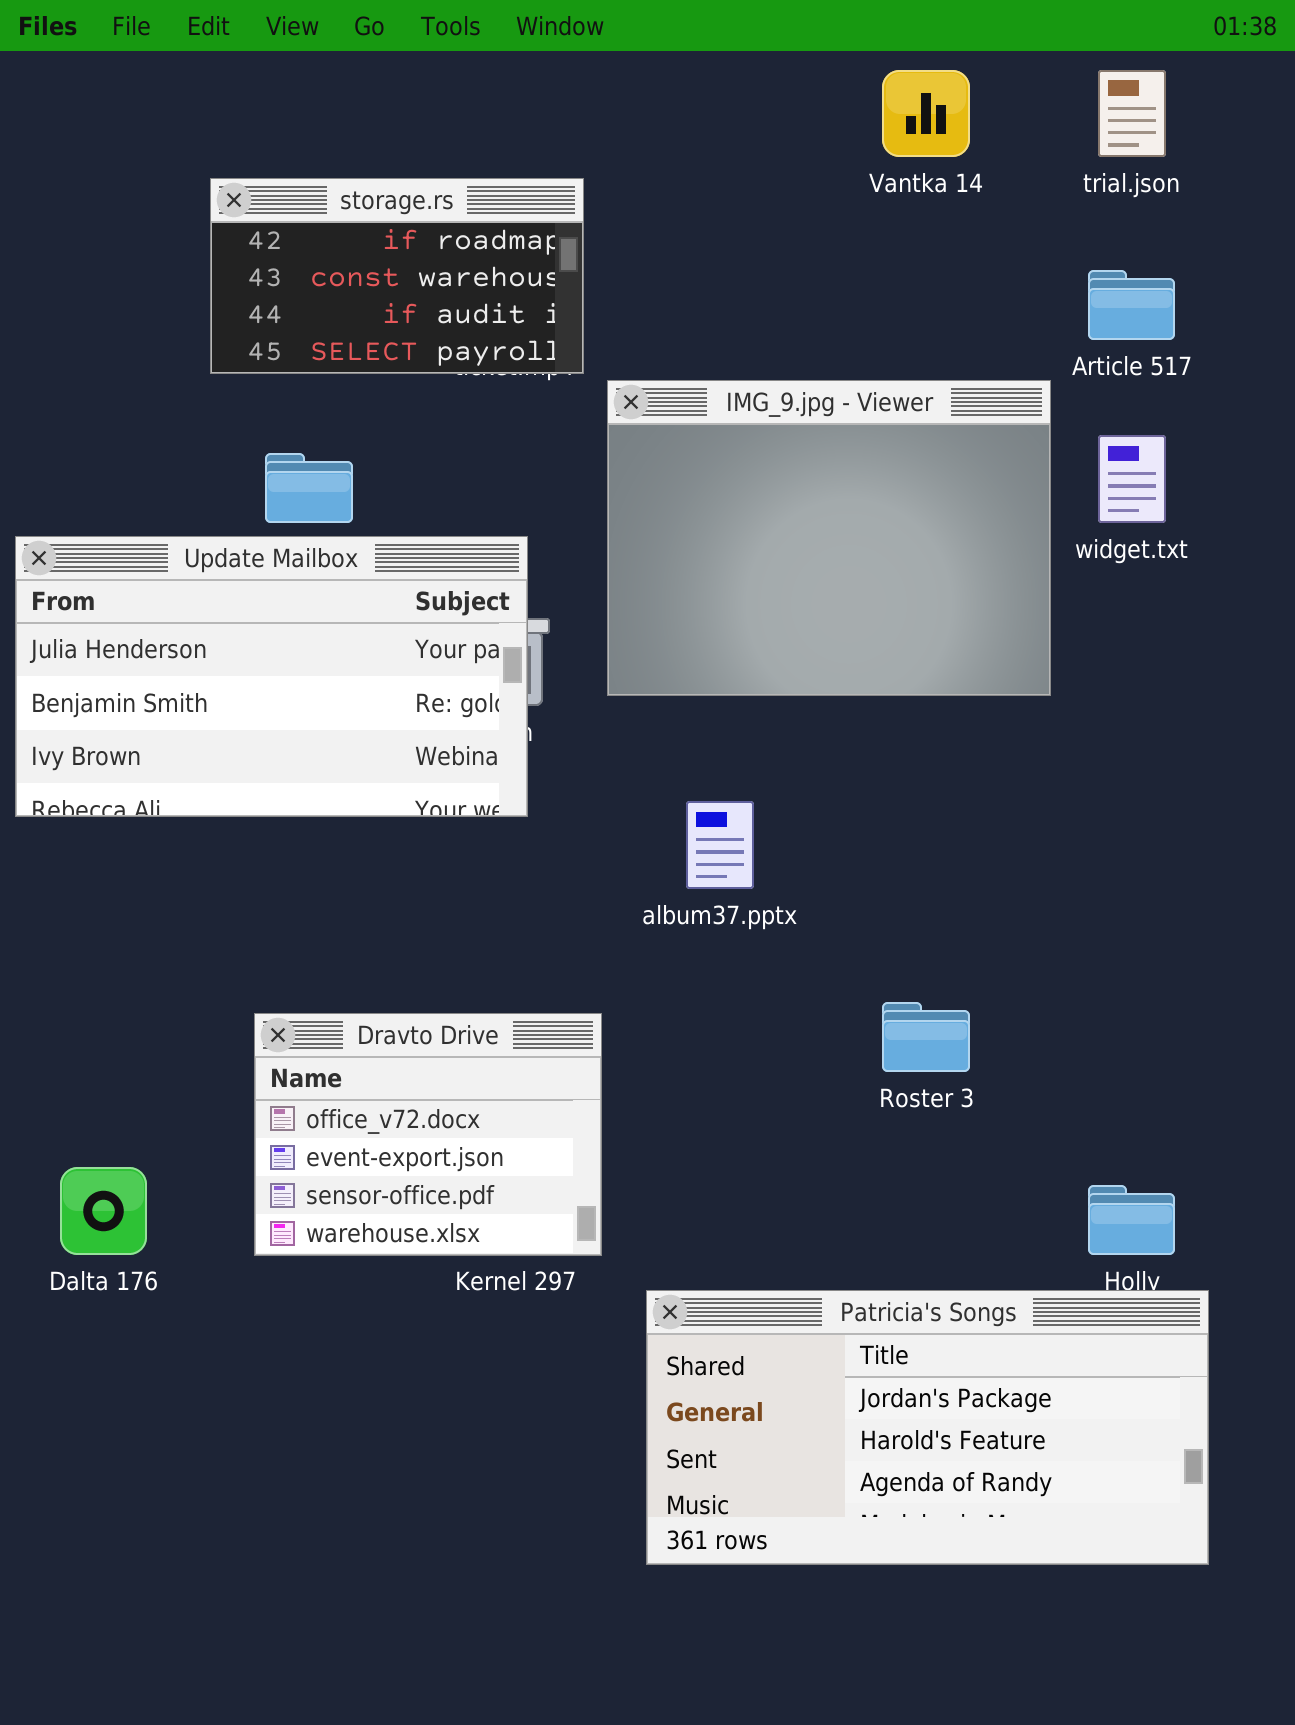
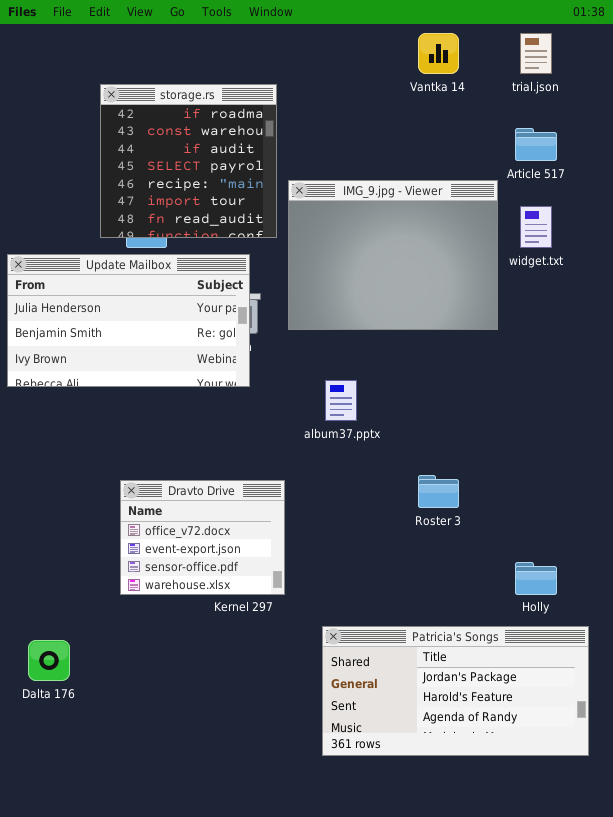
storage.rs: [210,178,584,374] -> [100,84,277,238], resized
Dalta 176: [60,1167,147,1255] -> [28,640,70,681], moved
Patricia's Songs: [646,1290,1209,1565] -> [322,626,589,756], moved

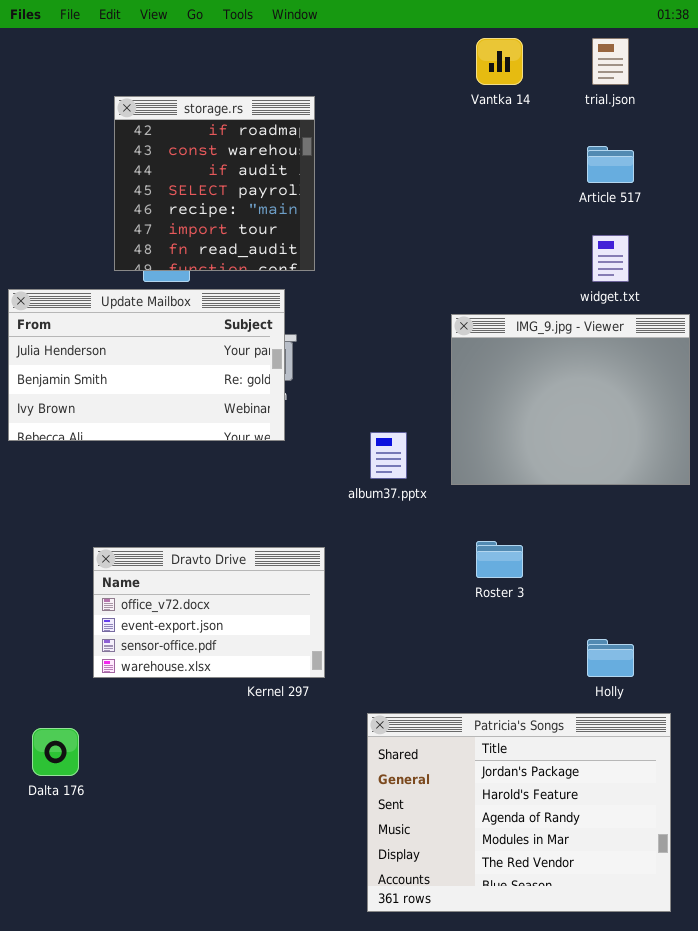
IMG_9.jpg - Viewer: [288,180,498,330] -> [451,314,690,485], moved
Dravto Drive: [120,480,285,595] -> [93,547,325,678], resized
Patricia's Songs: [322,626,589,756] -> [367,713,671,912], resized

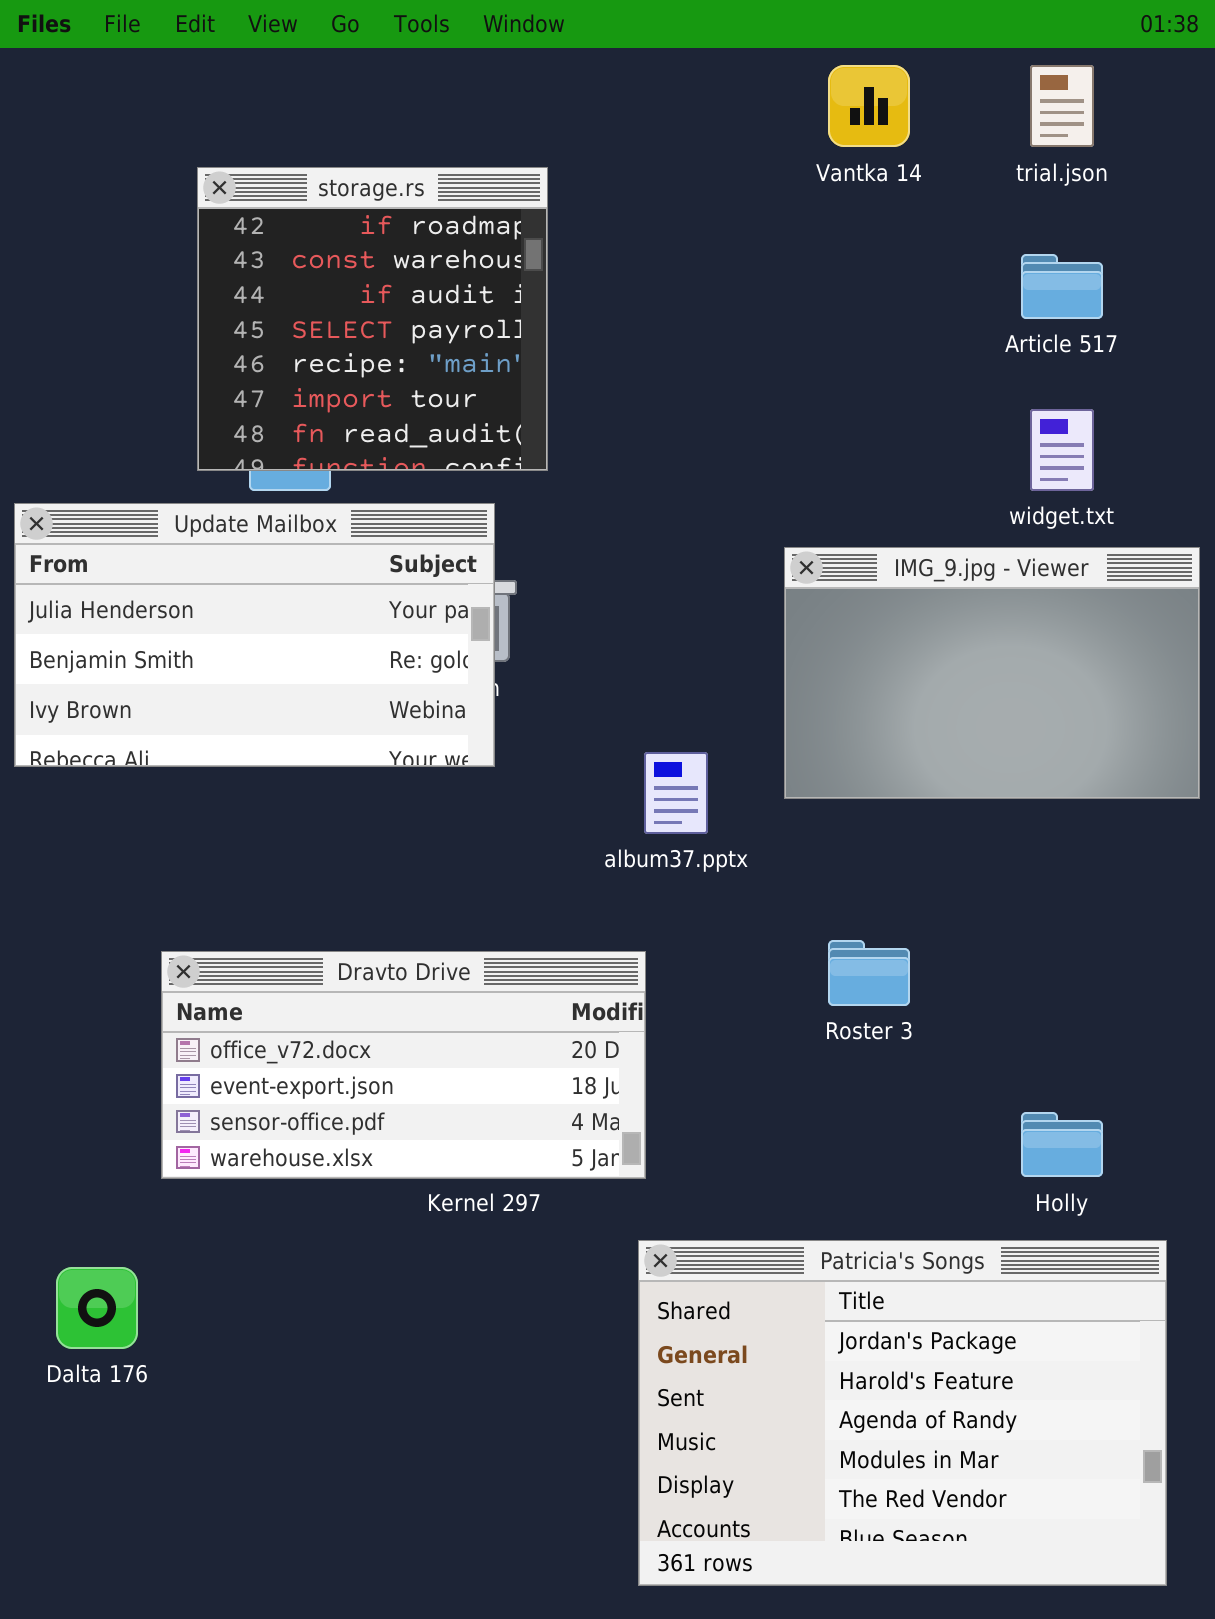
IMG_9.jpg - Viewer: [451,314,690,485] -> [784,547,1200,799], resized
Dravto Drive: [93,547,325,678] -> [161,951,646,1179], resized

